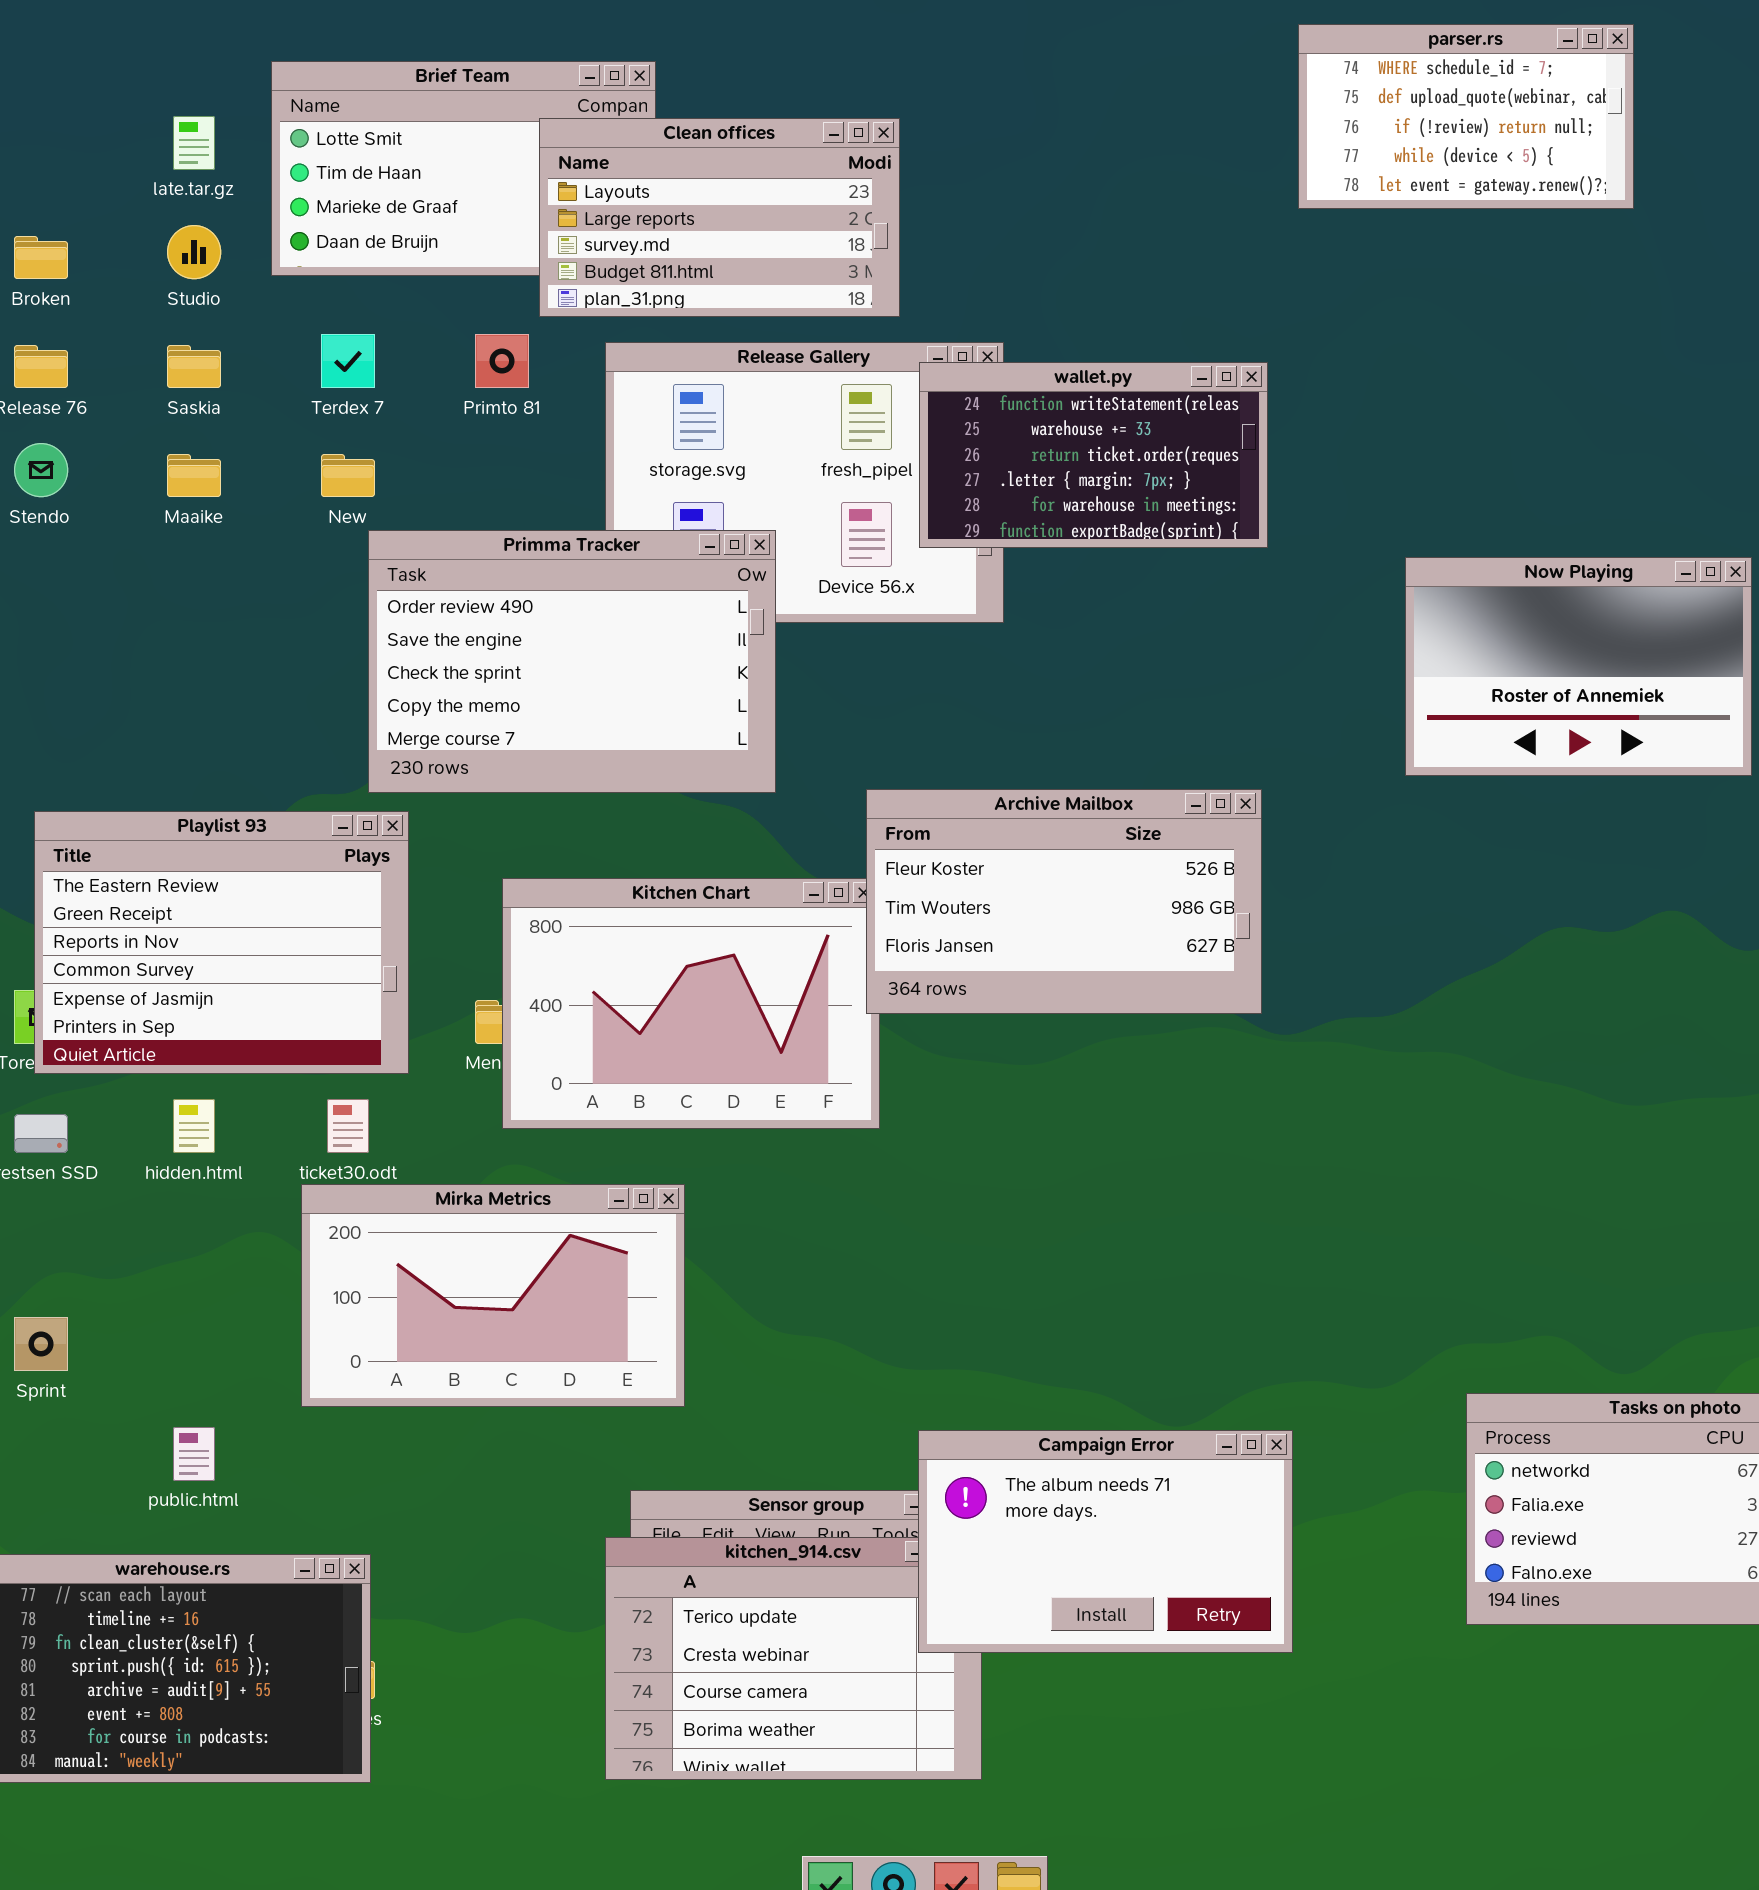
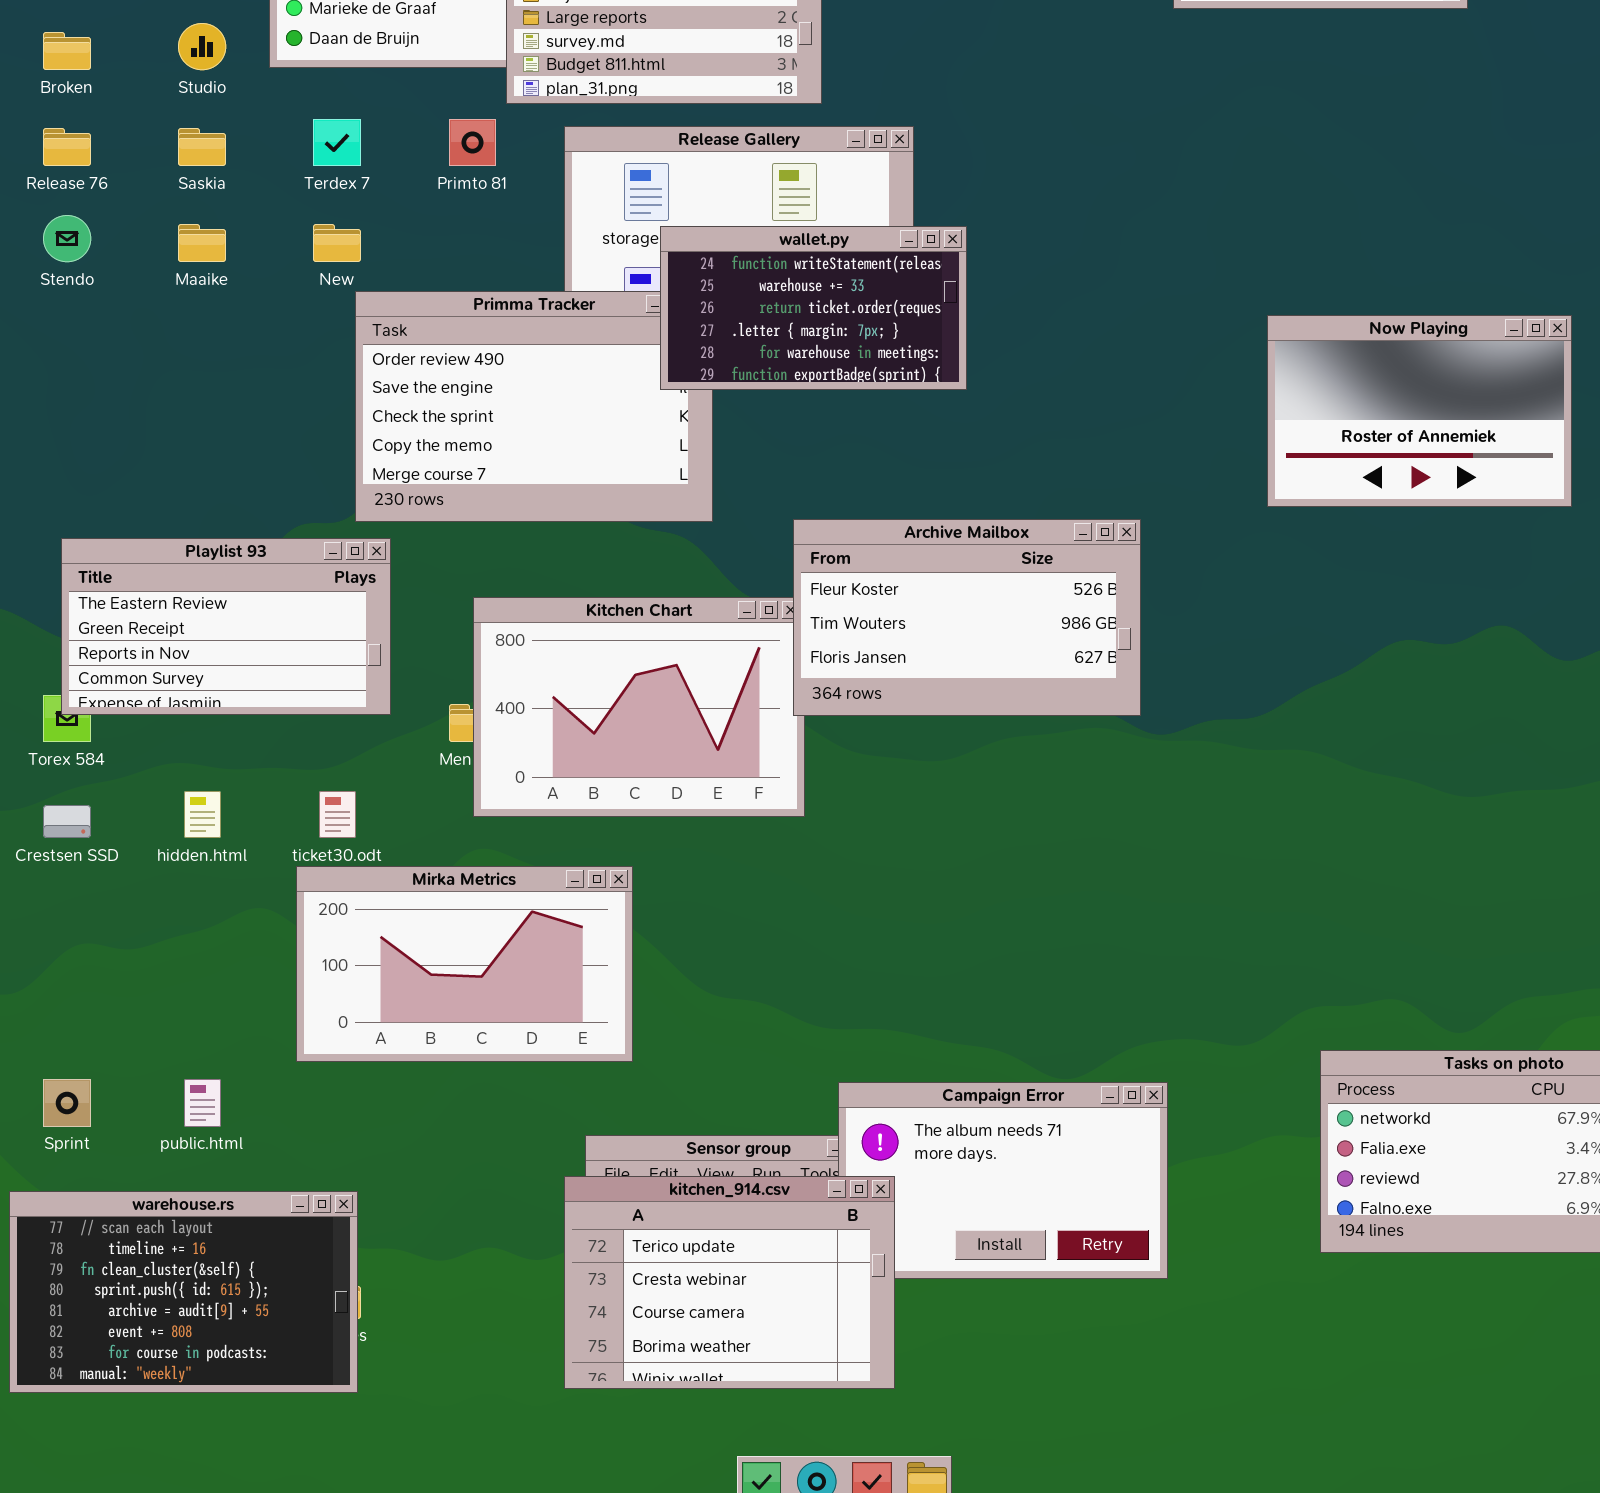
wallet.py: [919,362,1268,548] -> [660,226,967,390], moved
Playlist 93: [34,811,409,1074] -> [61,538,391,715], resized
Sprint: [14,1317,68,1371] -> [43,1079,91,1127], moved
kitchen_914.csv: [605,1537,982,1780] -> [564,1176,895,1389], raised

